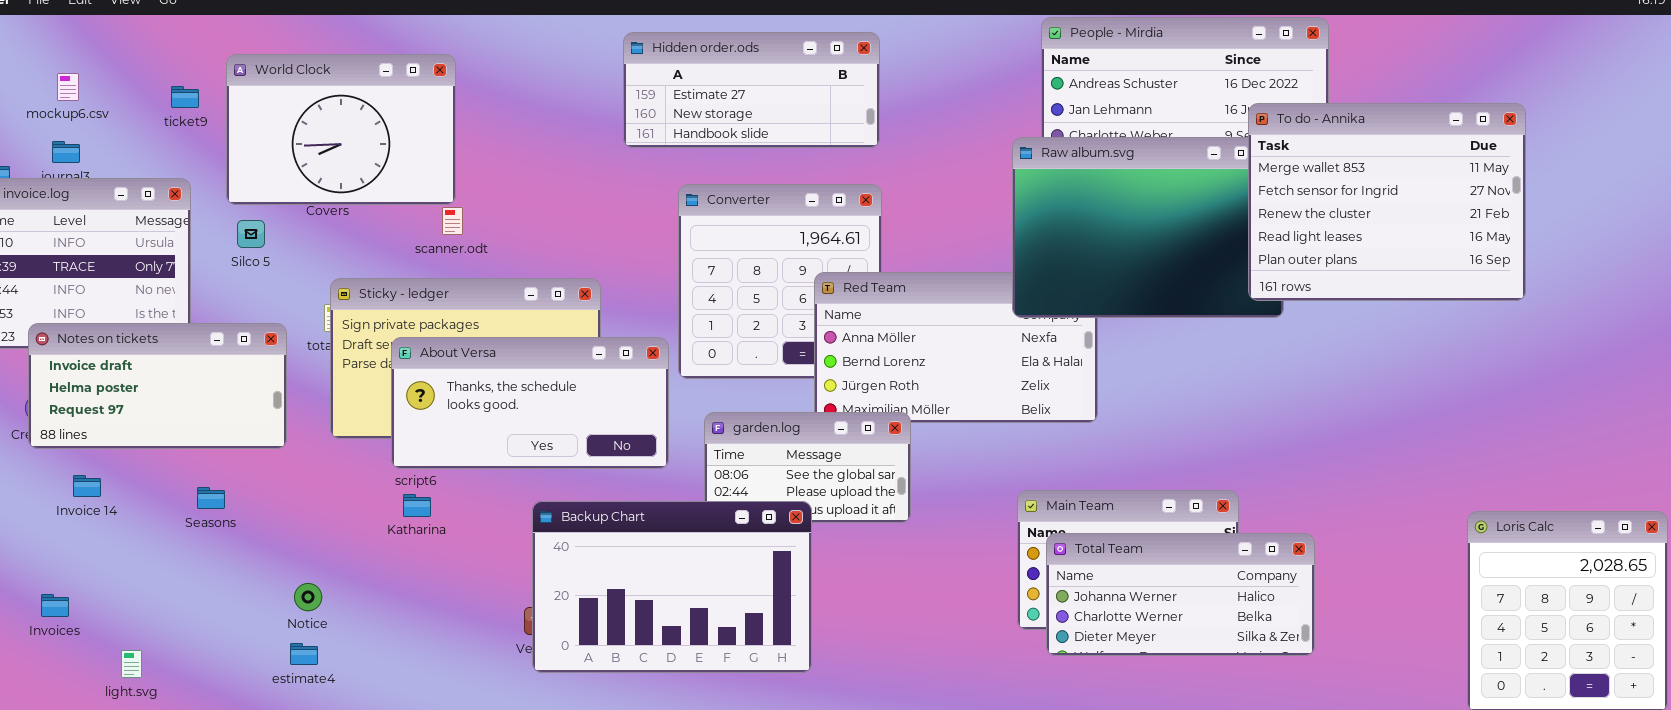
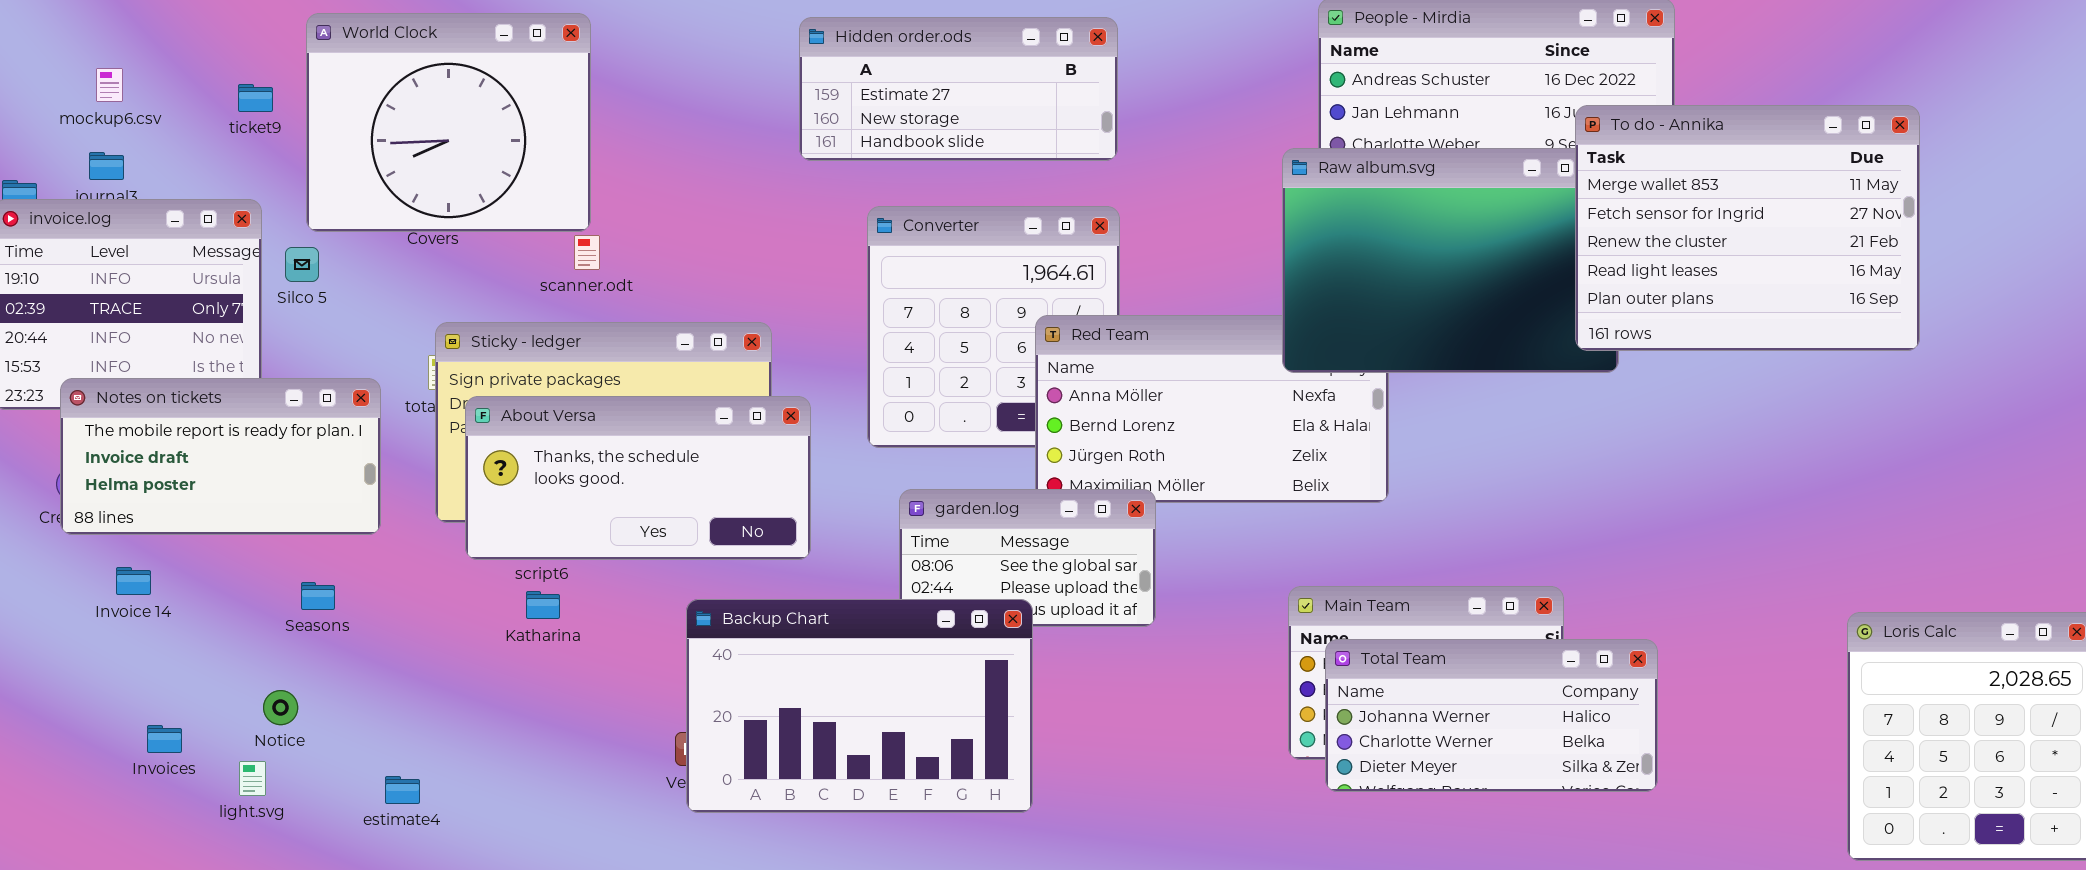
World Clock: [226,54,456,205] -> [306,13,591,232], resized
Silco 5: [237,220,265,248] -> [285,247,319,282], moved
Notes on tickets: [28,323,287,449] -> [60,378,381,535], scrolled up 1 row
About Versa: [391,337,669,469] -> [465,396,811,560], moved
Seasons: [197,487,225,509] -> [301,582,335,610], moved
Notice: [294,583,322,611] -> [263,690,298,725], moved
Invoices: [41,594,69,617] -> [147,725,182,753], moved
light.svg: [121,650,142,678] -> [239,761,266,796], moved

